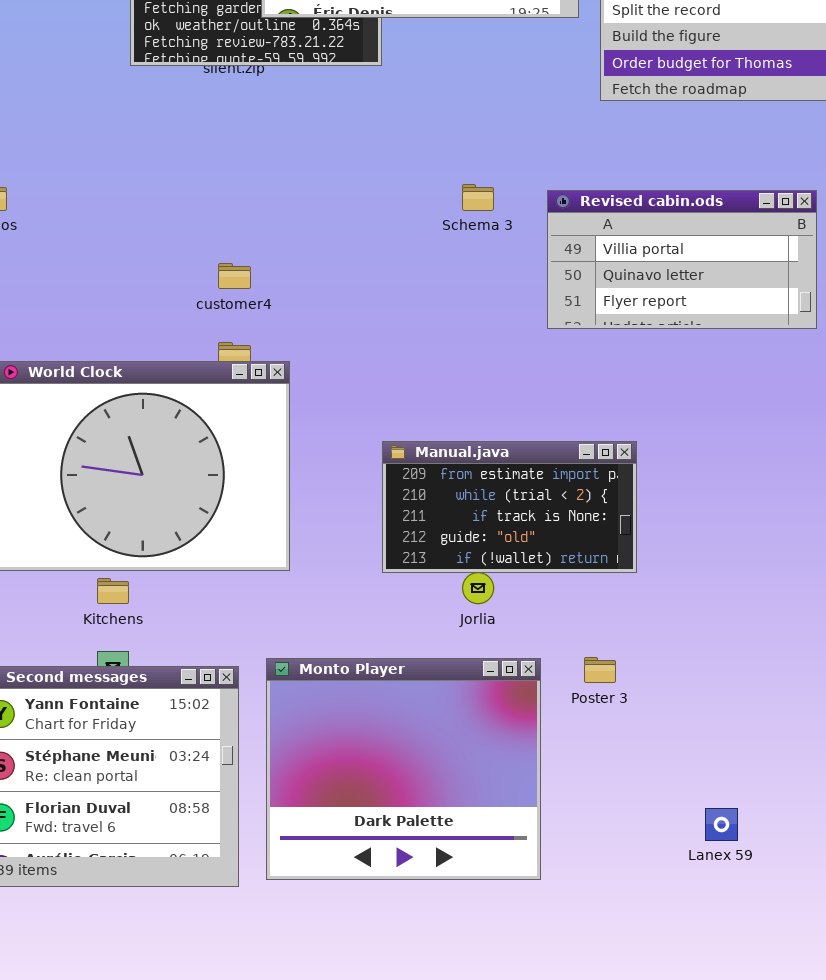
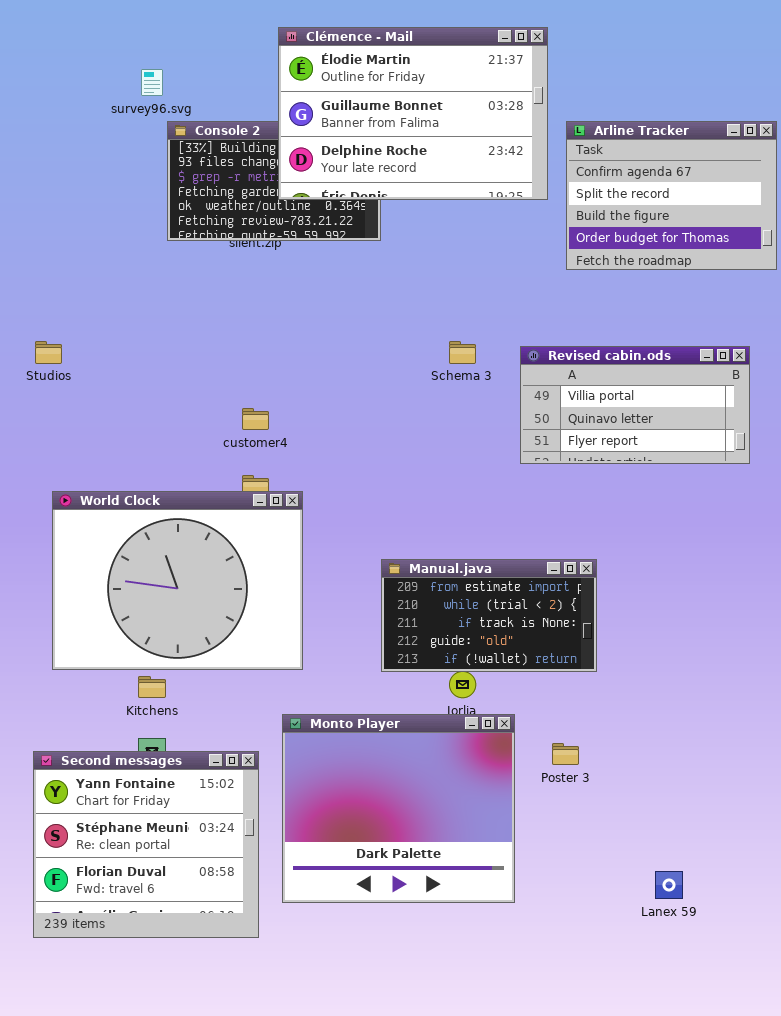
Monto Player: [266,658,541,880] -> [282,714,515,903], moved

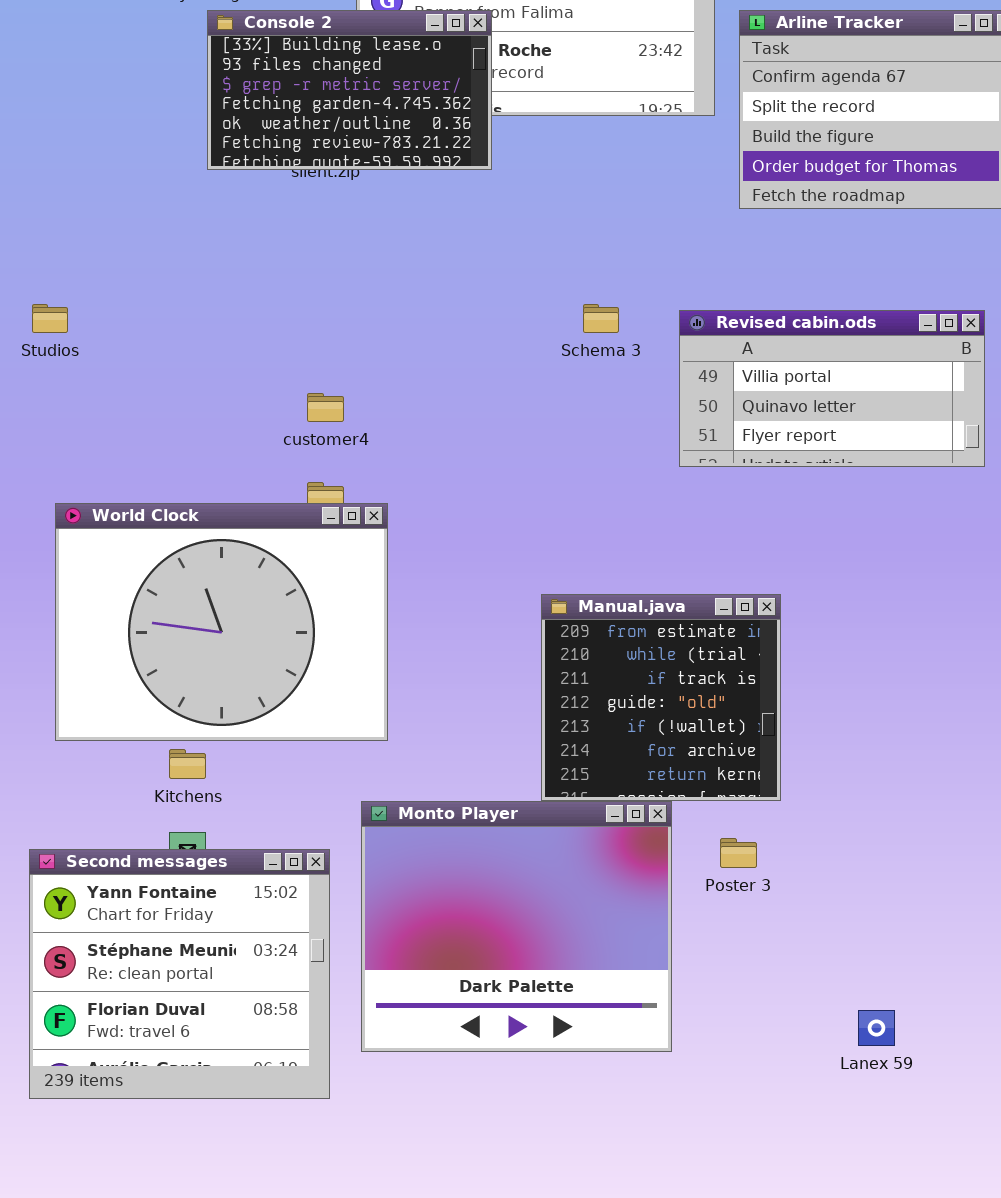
Console 2: [167,121,381,241] -> [207,10,492,170], raised
Manual.java: [381,559,597,672] -> [541,594,781,801], resized

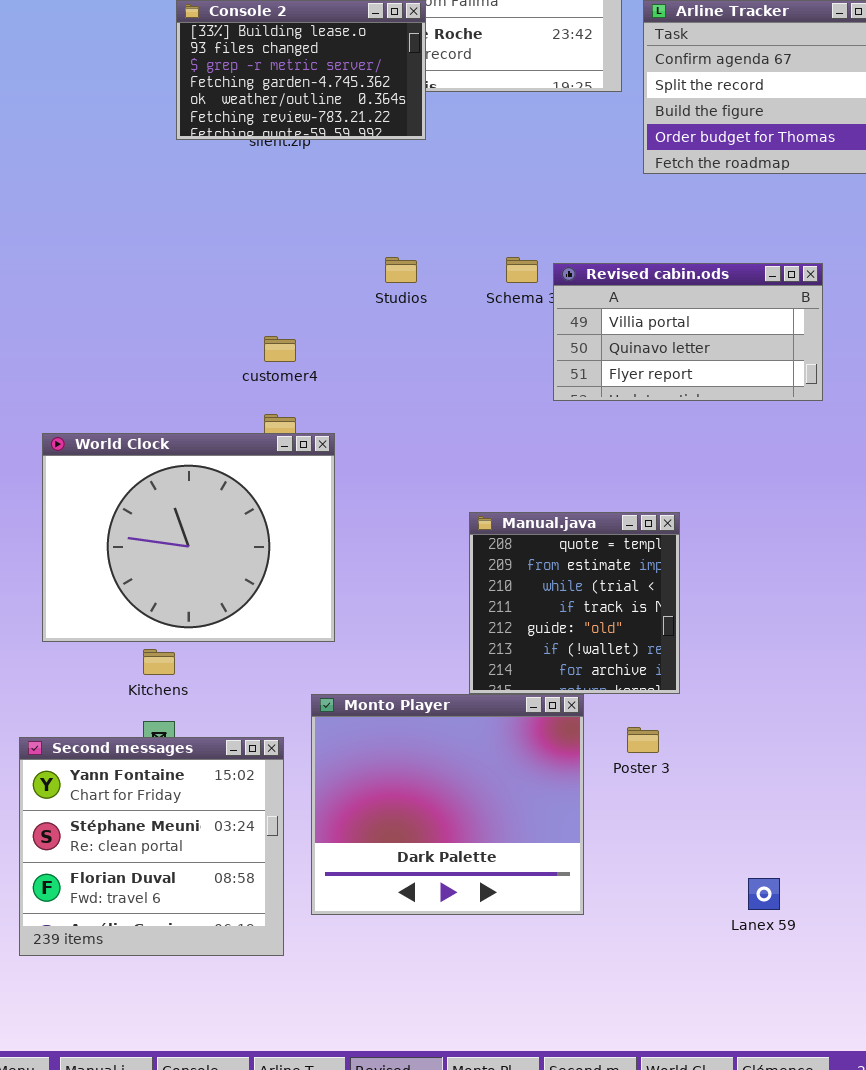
Studios: [32,304,68,333] -> [385,257,417,283], moved
Revised cabin.ods: [679,310,985,467] -> [553,263,823,401], moved
Manual.java: [541,594,781,801] -> [469,512,680,694], scrolled up 1 row

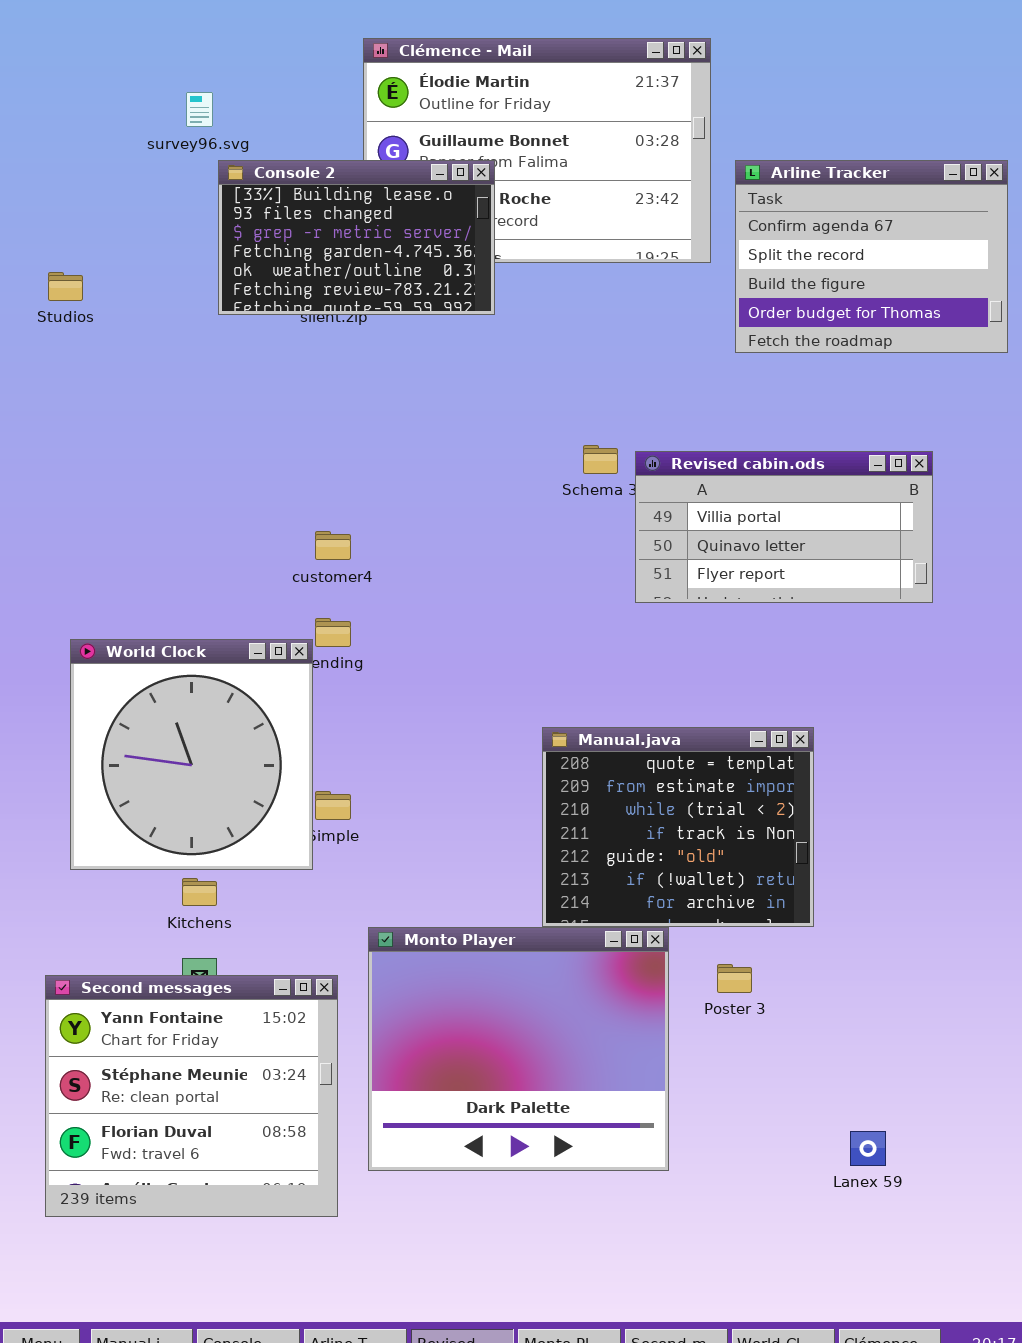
Studios: [385,257,417,283] -> [48,272,83,301], moved
World Clock: [42,433,335,642] -> [70,639,313,870], resized
Manual.java: [469,512,680,694] -> [542,727,814,927], resized

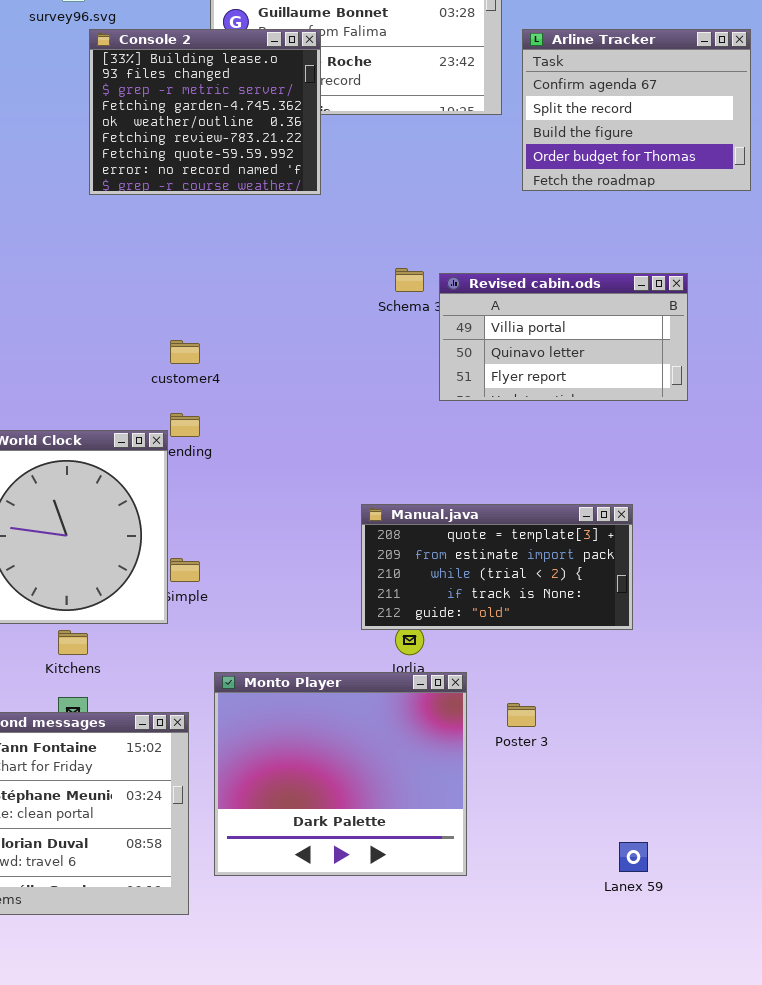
Console 2: [218,160,495,315] -> [89,29,321,195], resized
Manual.java: [542,727,814,927] -> [361,504,633,630], resized

